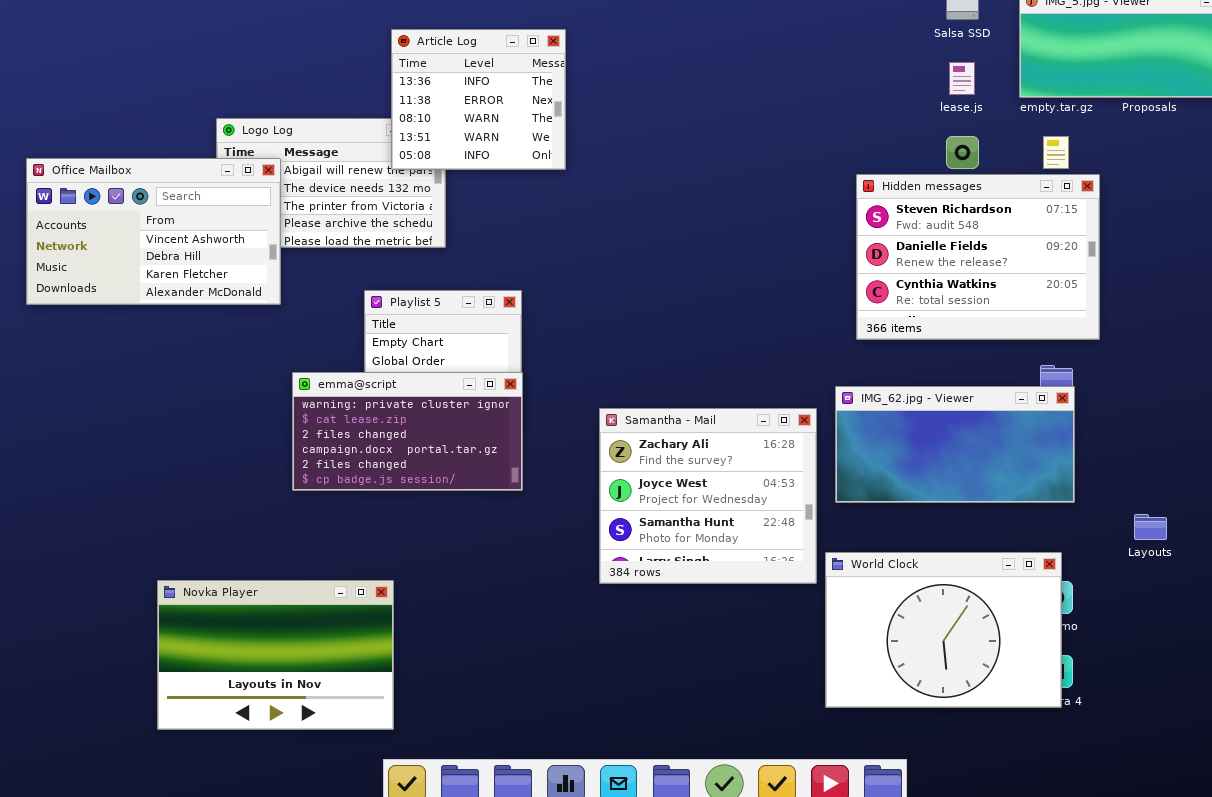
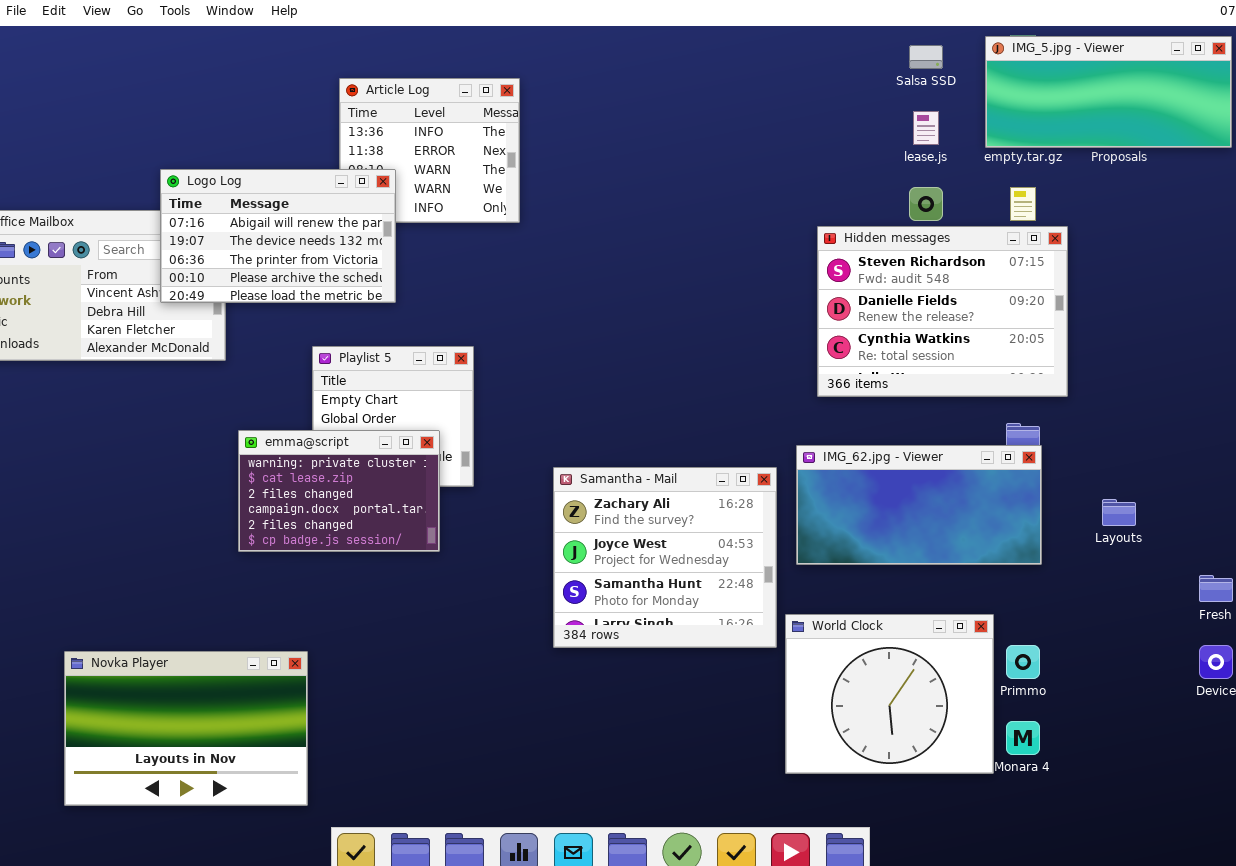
Logo Log: [216,118,446,248] -> [160,169,396,303], raised
emma@script: [292,372,523,491] -> [238,430,440,552], resized
Layouts: [1134,514,1167,540] -> [1102,499,1136,526], moved
World Clock: [825,552,1062,708] -> [785,614,994,774], resized
Novka Player: [157,580,394,730] -> [64,651,308,806], moved

